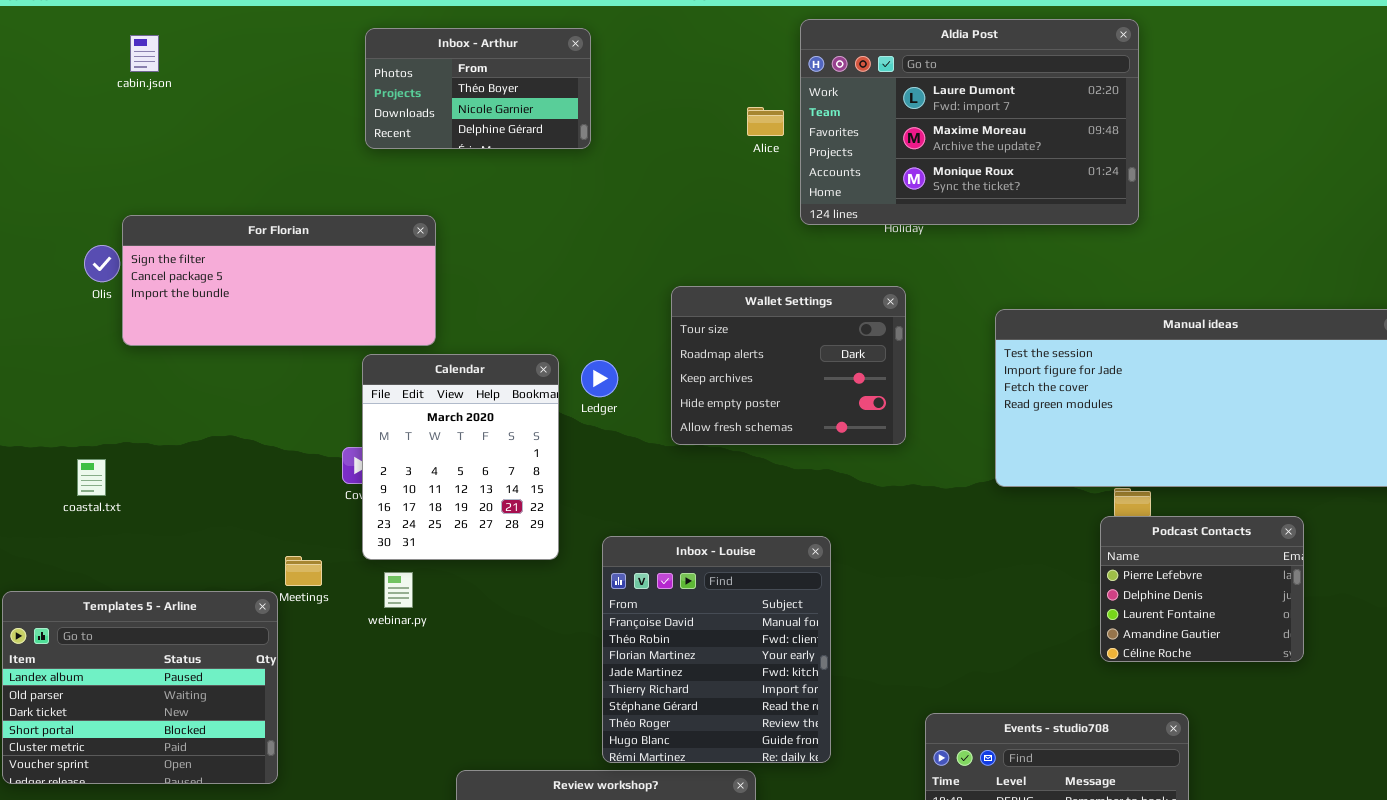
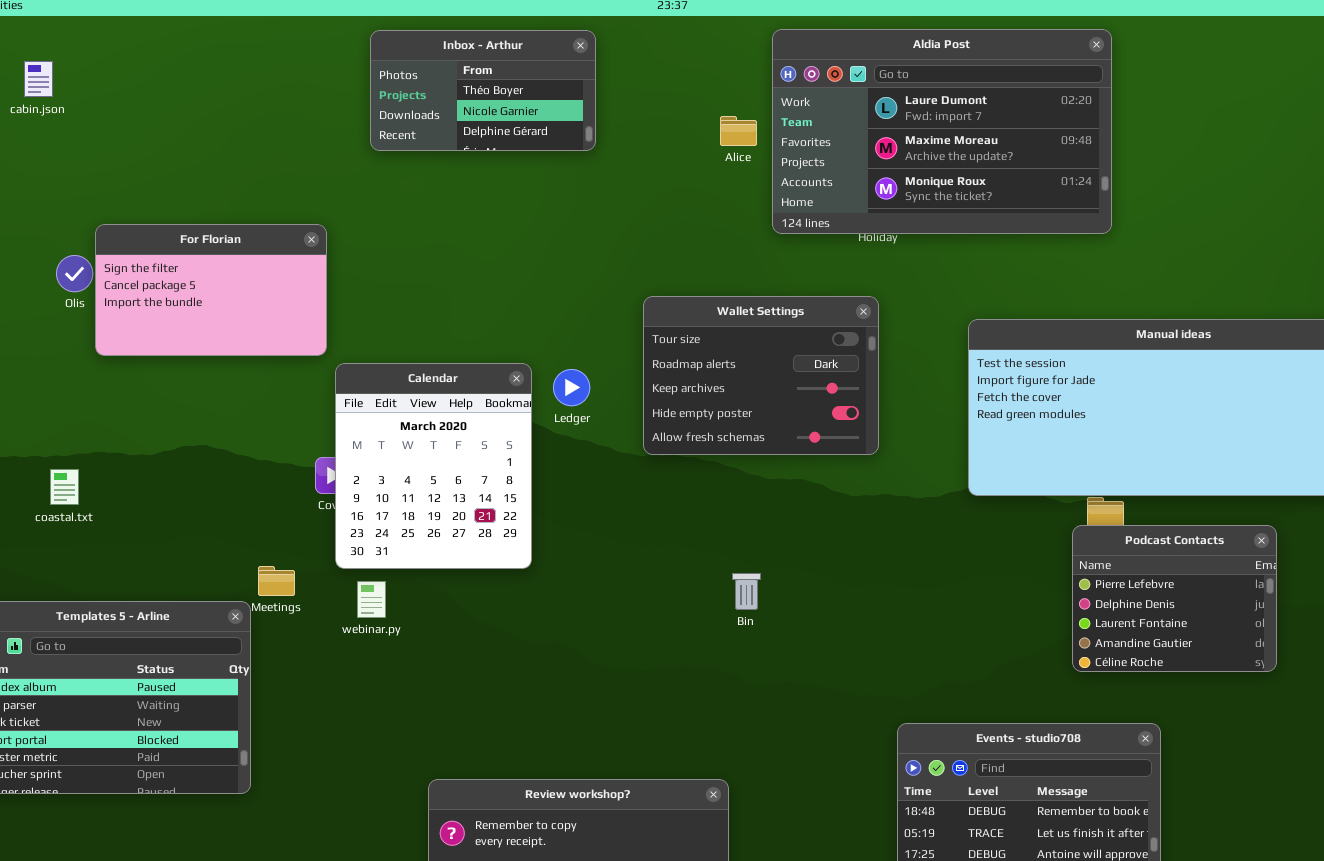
Inbox - Arthur: [365,28,591,149] -> [370,30,596,151], moved
cabin.json: [130,35,159,72] -> [24,61,53,97], moved
For Florian: [122,215,436,346] -> [95,224,327,356], resized
Inbox - Louise: [602,536,831,763] -> none, closed

